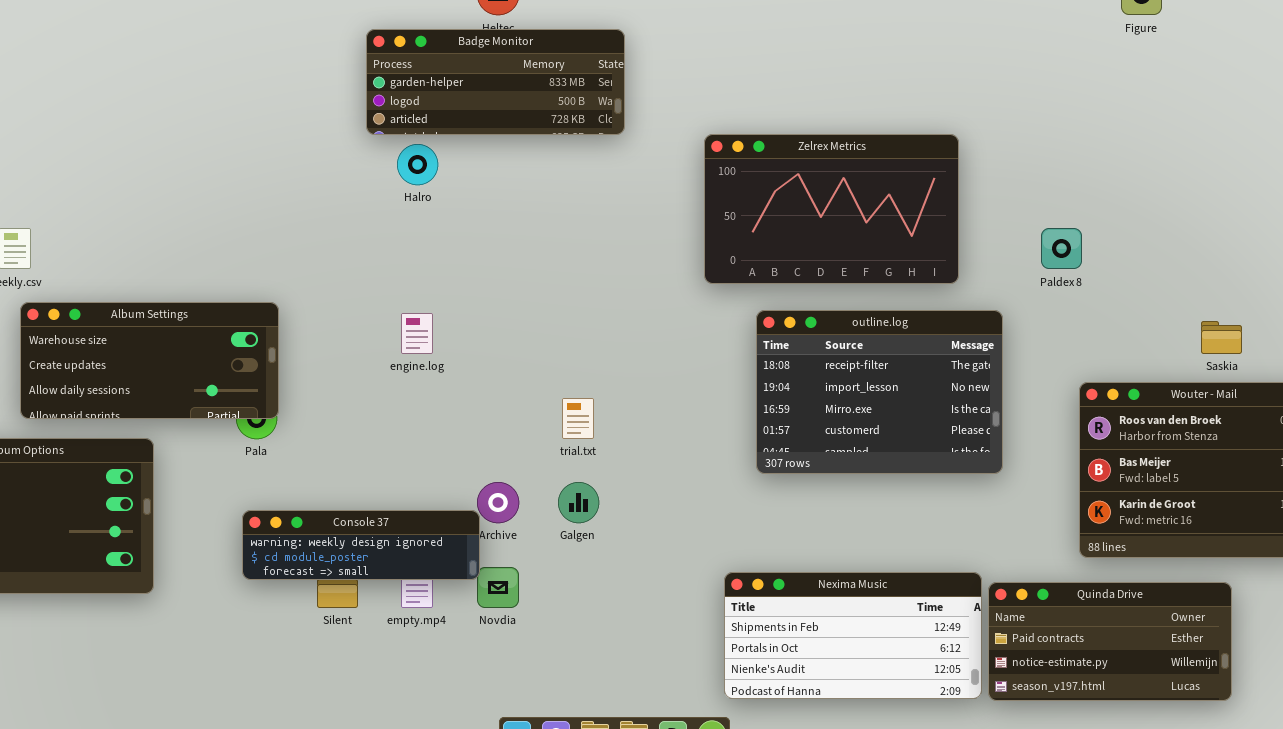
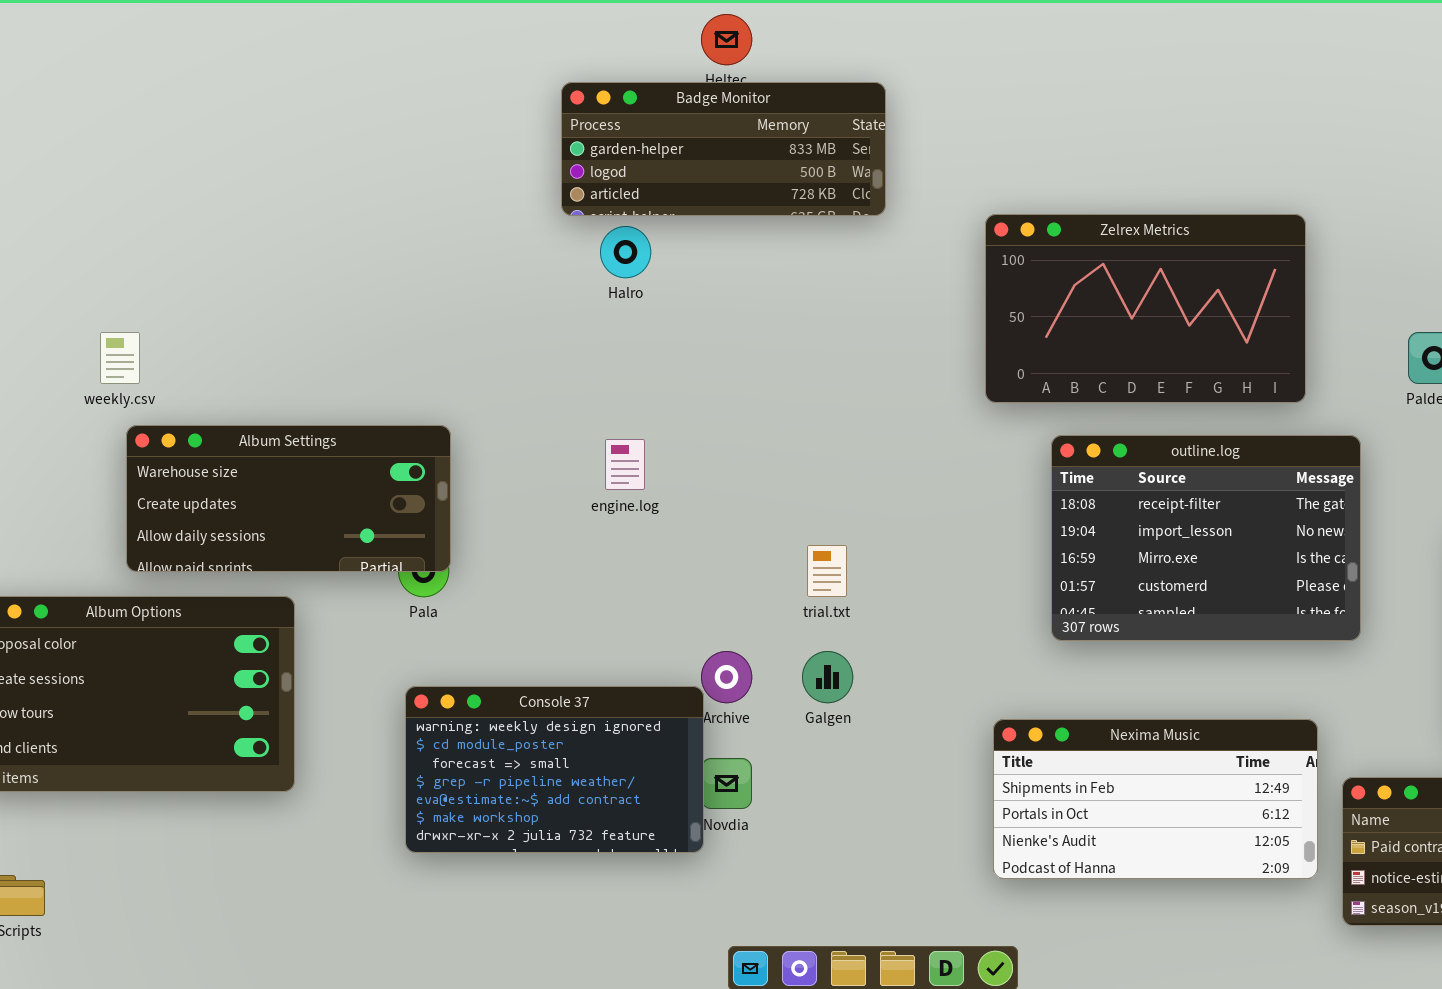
Console 37: [242,510,480,580] -> [405,686,704,853], resized
Nexima Music: [724,572,982,699] -> [993,719,1318,879], moved

